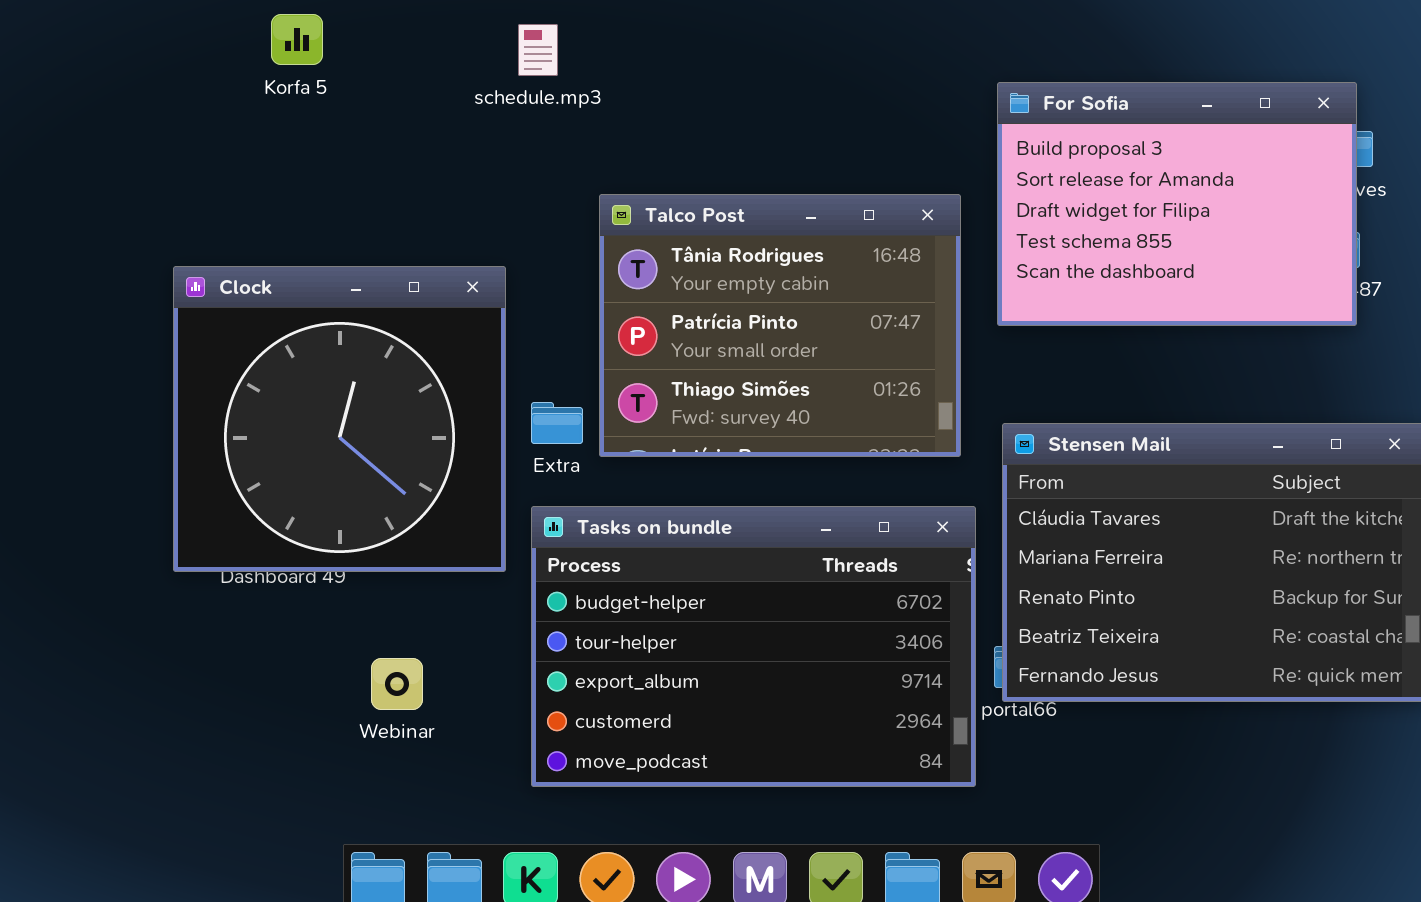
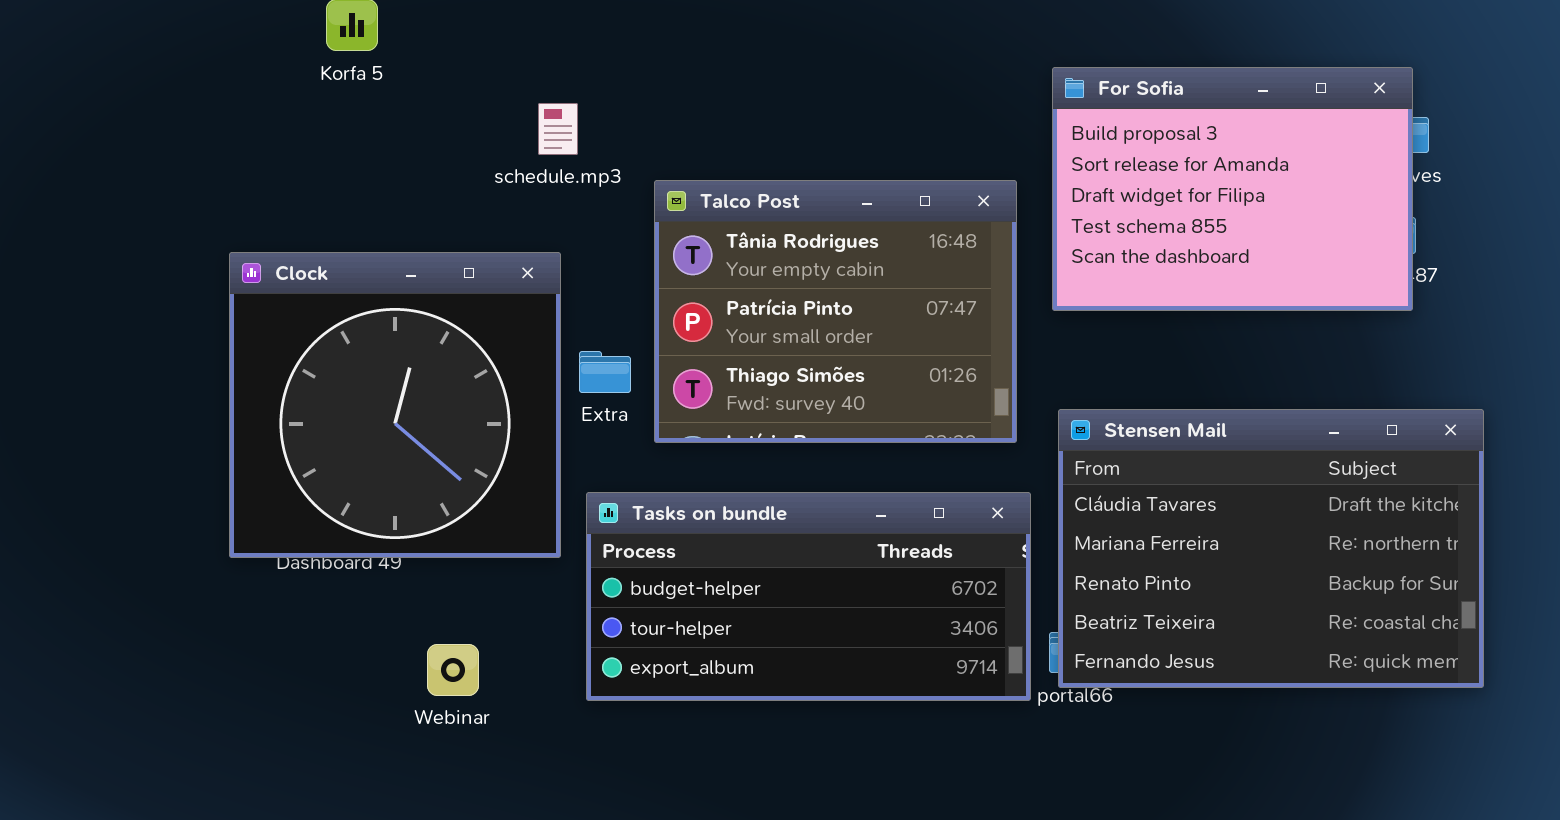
schedule.mp3: [518,24,558,76] -> [538,103,578,155], moved
Extra: [531,402,583,444] -> [579,351,631,393], moved
Tasks on bundle: [531,506,976,787] -> [586,492,1031,701], resized

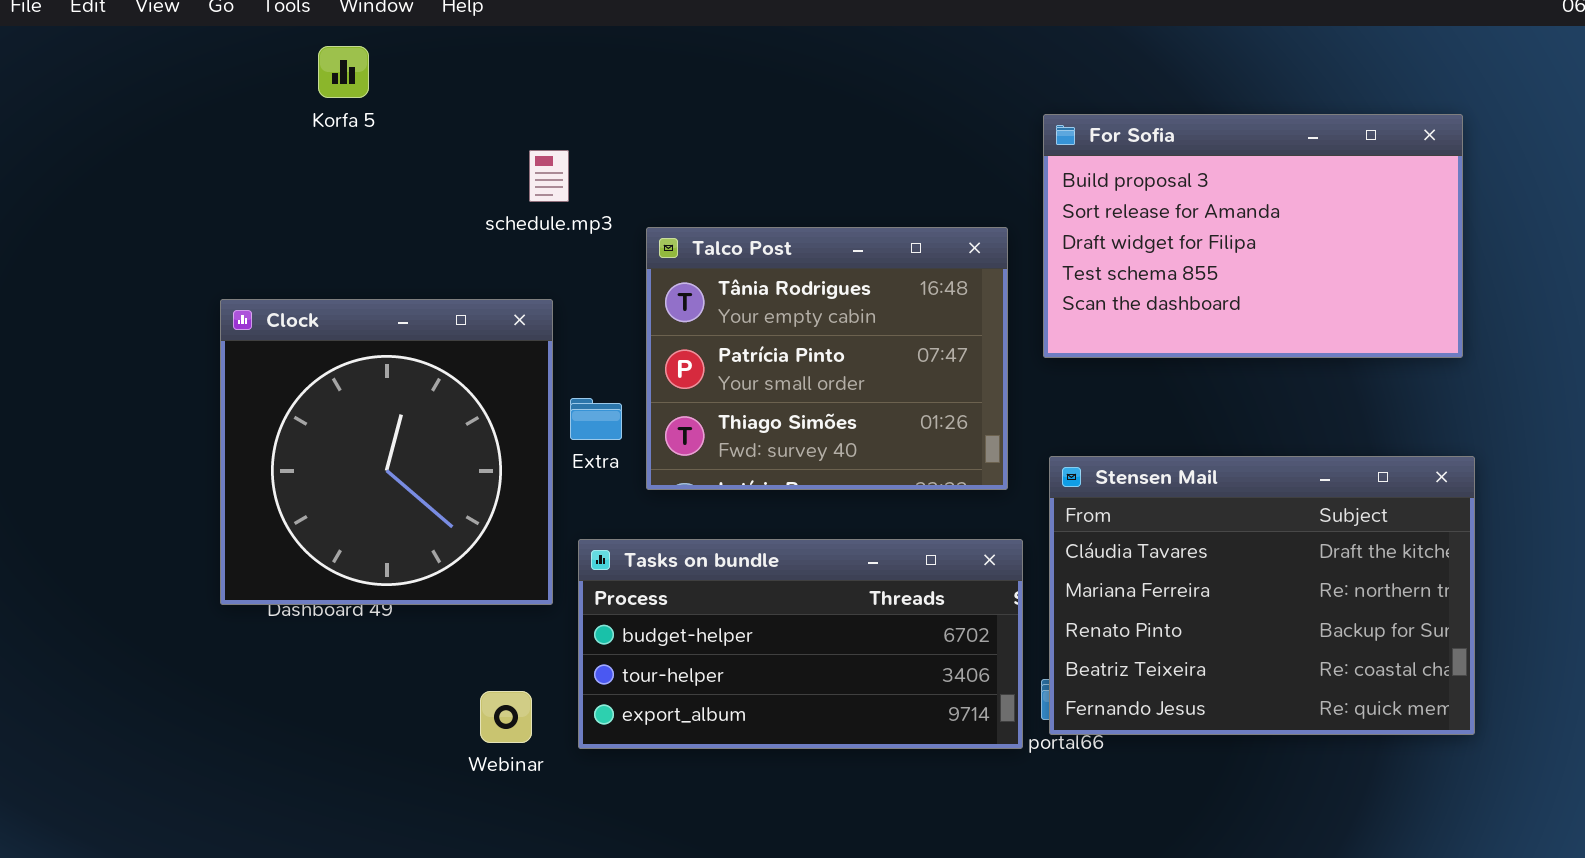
For Sofia: [1052,67,1413,311] -> [1043,114,1463,358], resized
Webinar: [427,644,479,696] -> [480,691,532,743], moved

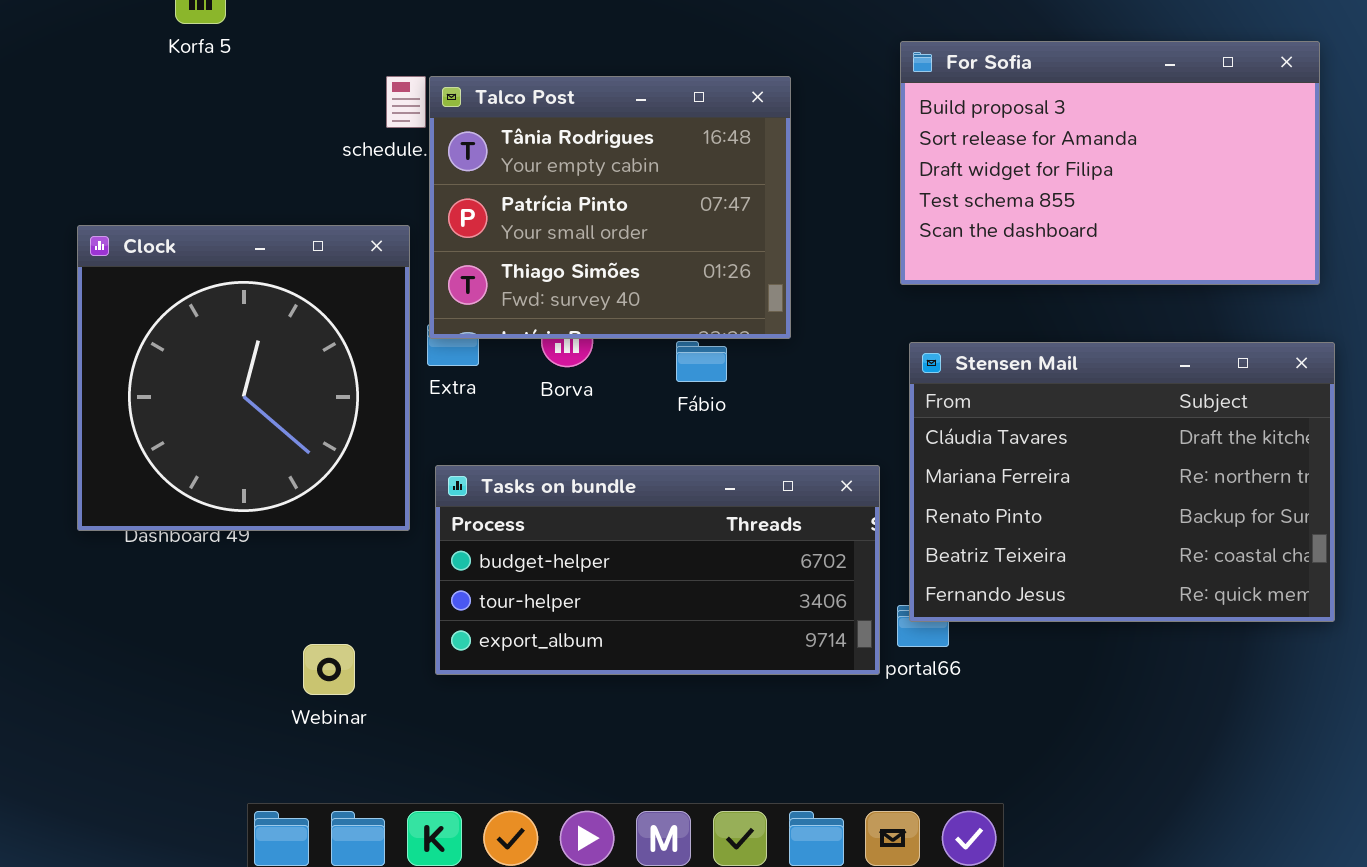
Talco Post: [646,227,1008,490] -> [429,76,791,339], moved
Stensen Mail: [1049,456,1475,735] -> [909,342,1335,622], moved
Webinar: [480,691,532,743] -> [303,644,355,695], moved

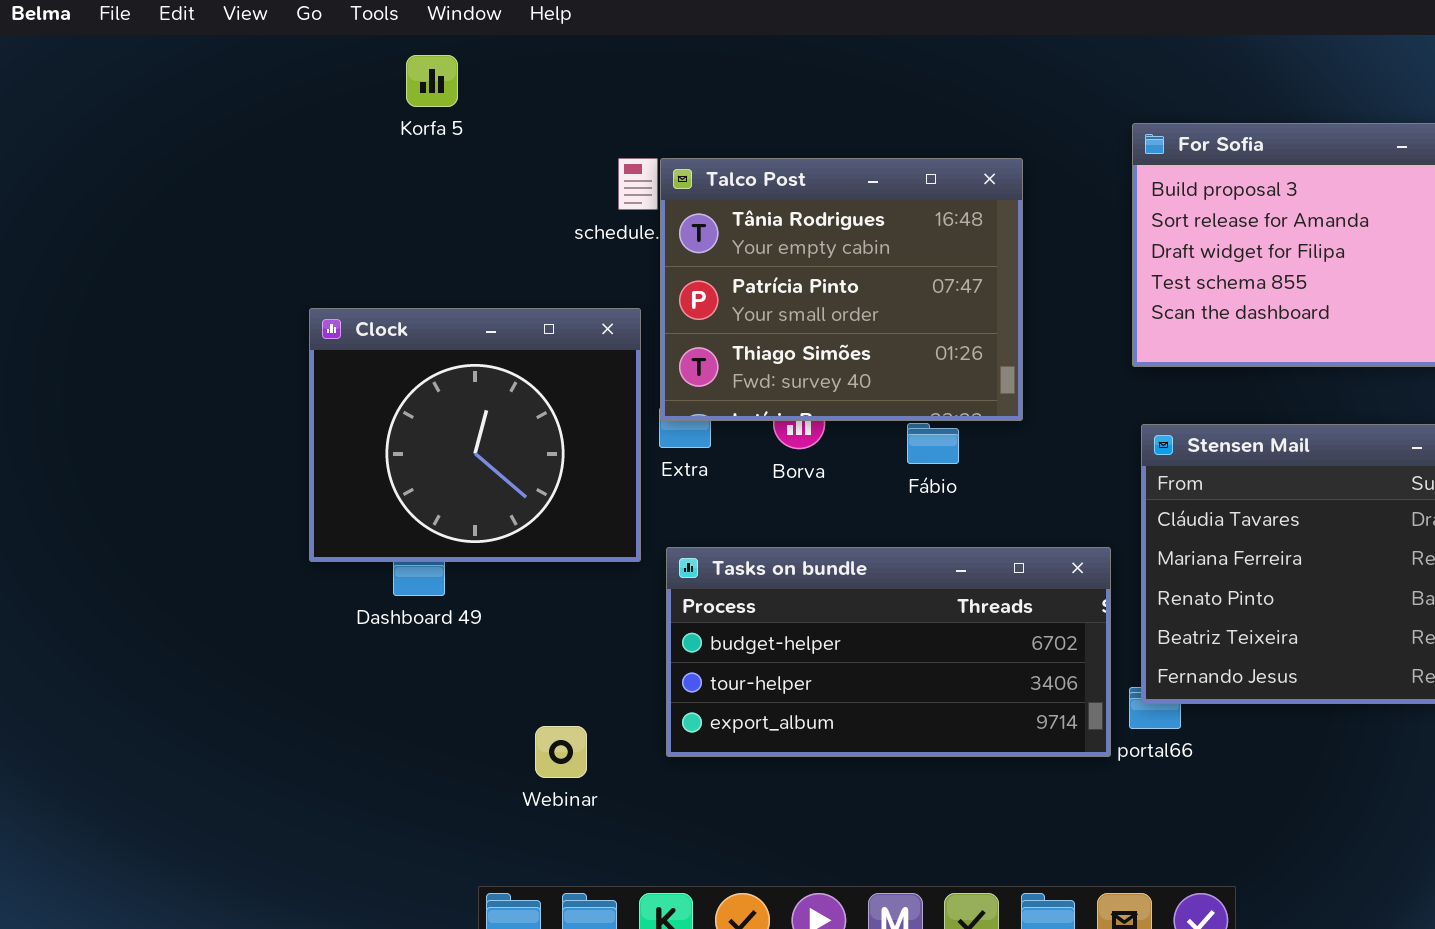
Clock: [77,225,410,531] -> [309,308,641,562], resized

